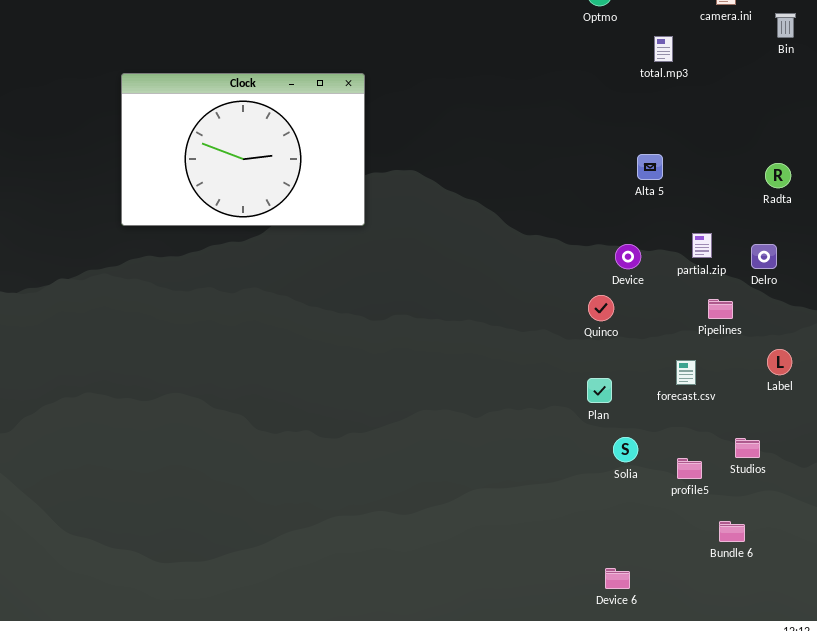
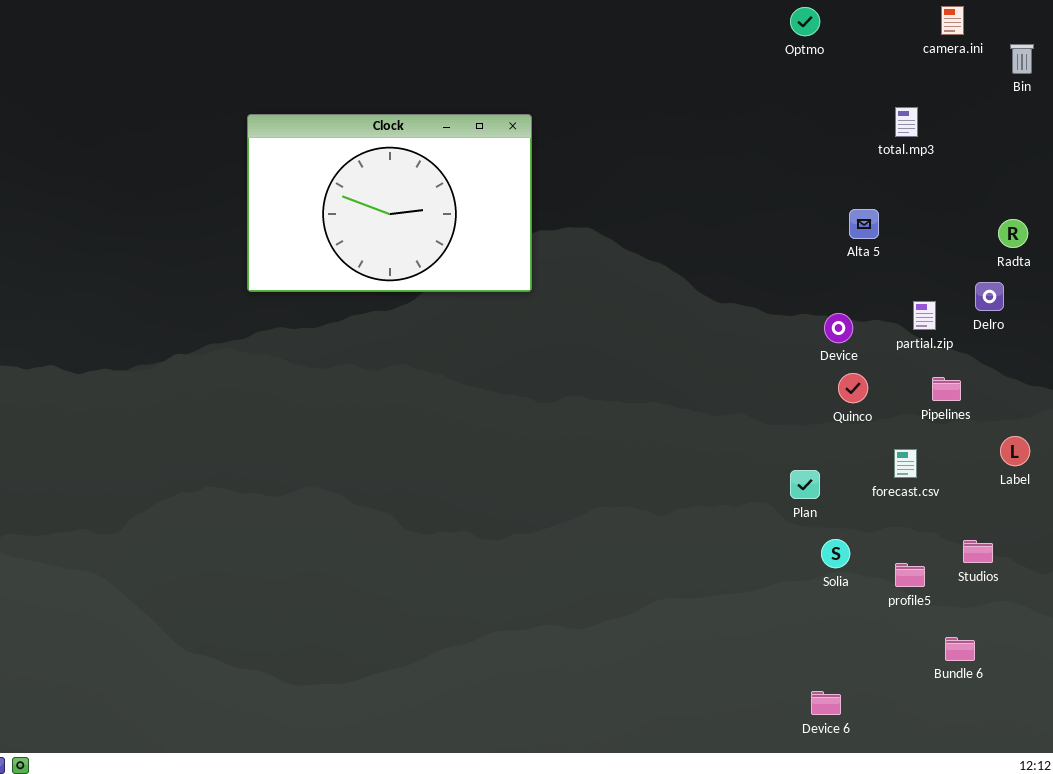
total.mp3: [654,36,673,62] -> [895,107,918,137], moved
Delro: [751,244,777,269] -> [975,282,1004,311], moved
Quinco: [588,295,614,321] -> [838,373,868,403], moved

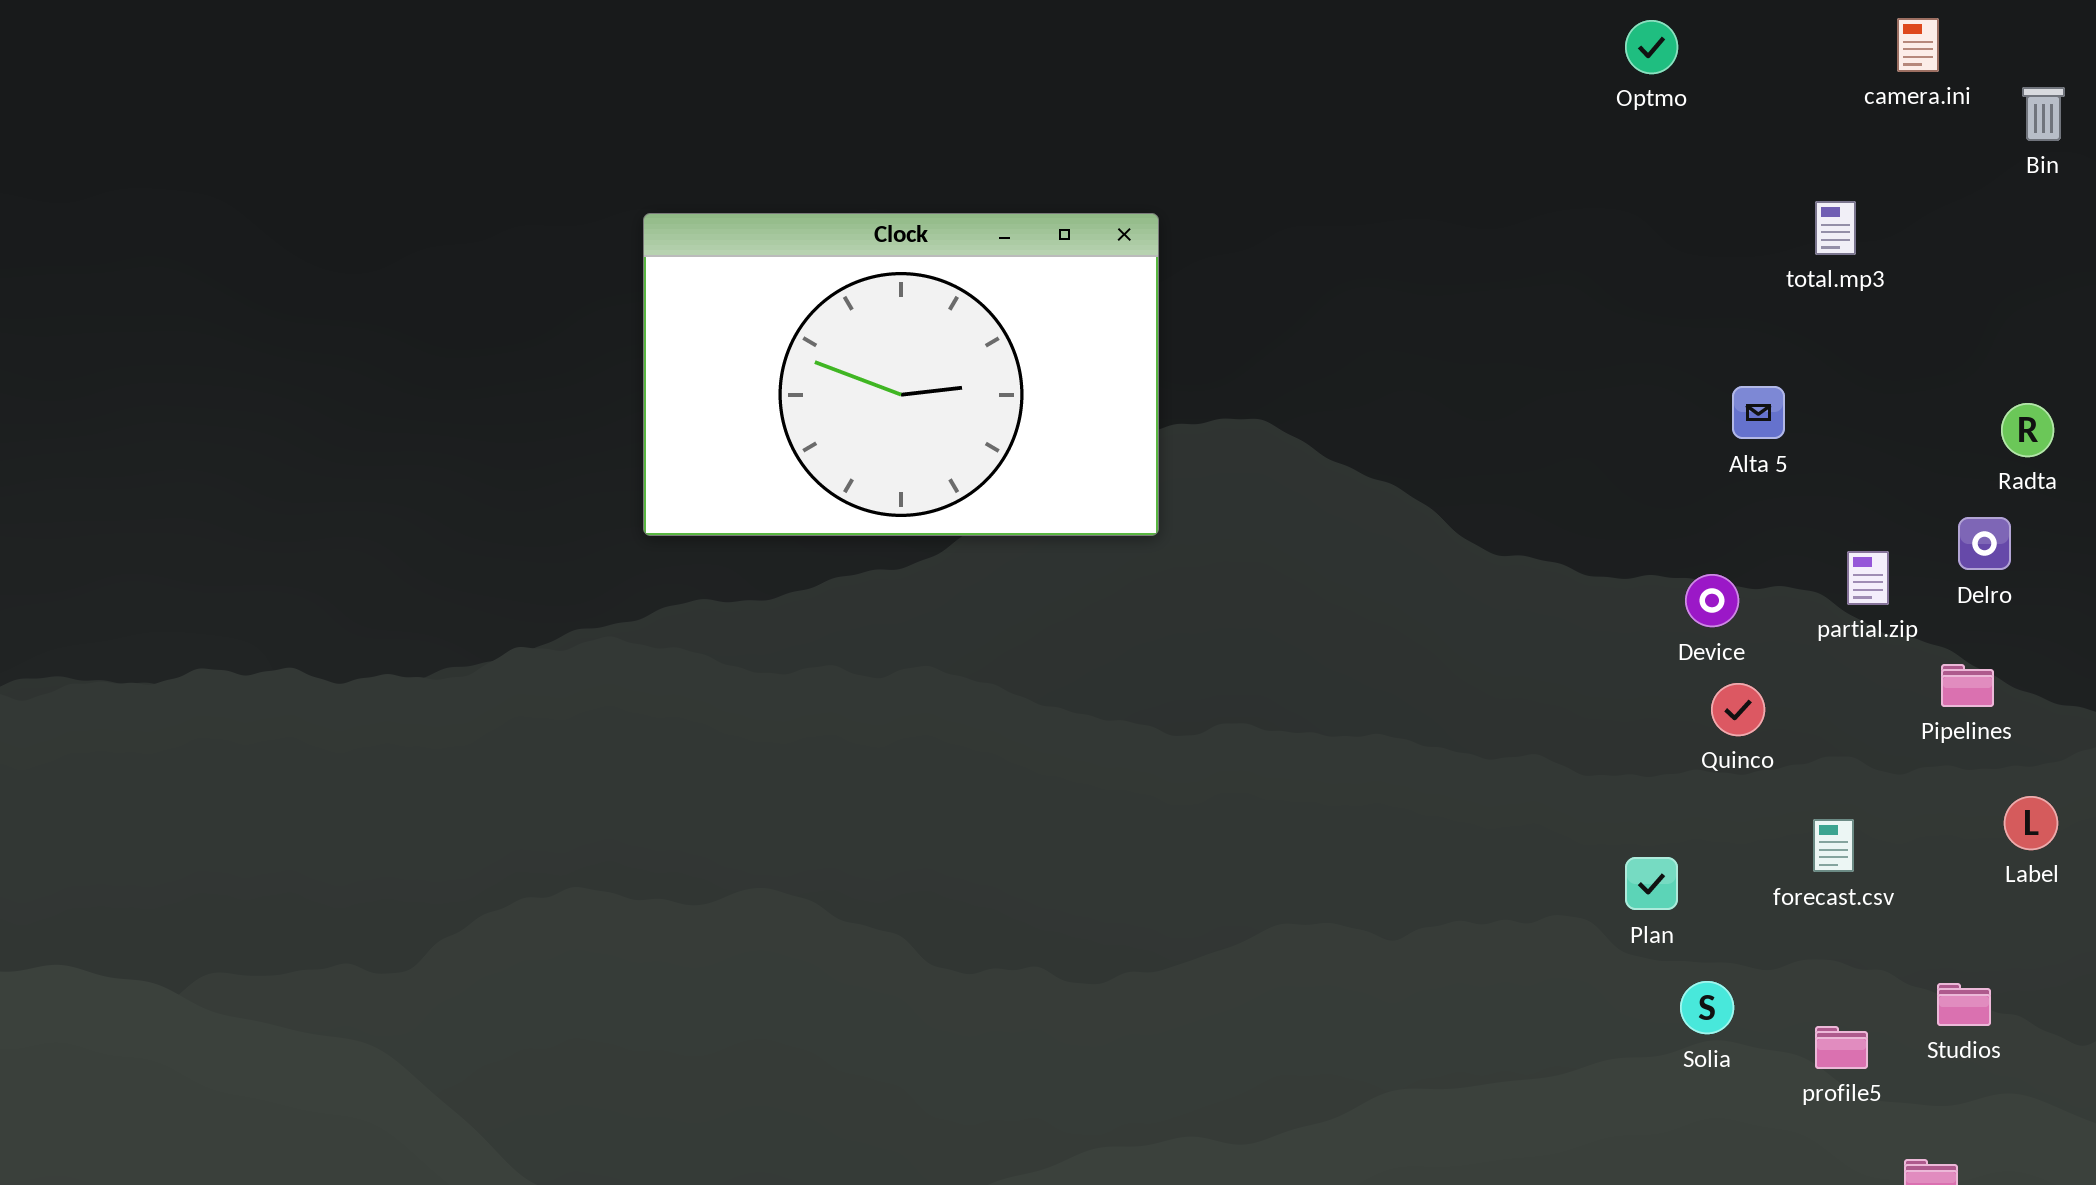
Pipelines: [932,377,961,401] -> [1941,664,1994,707], moved

